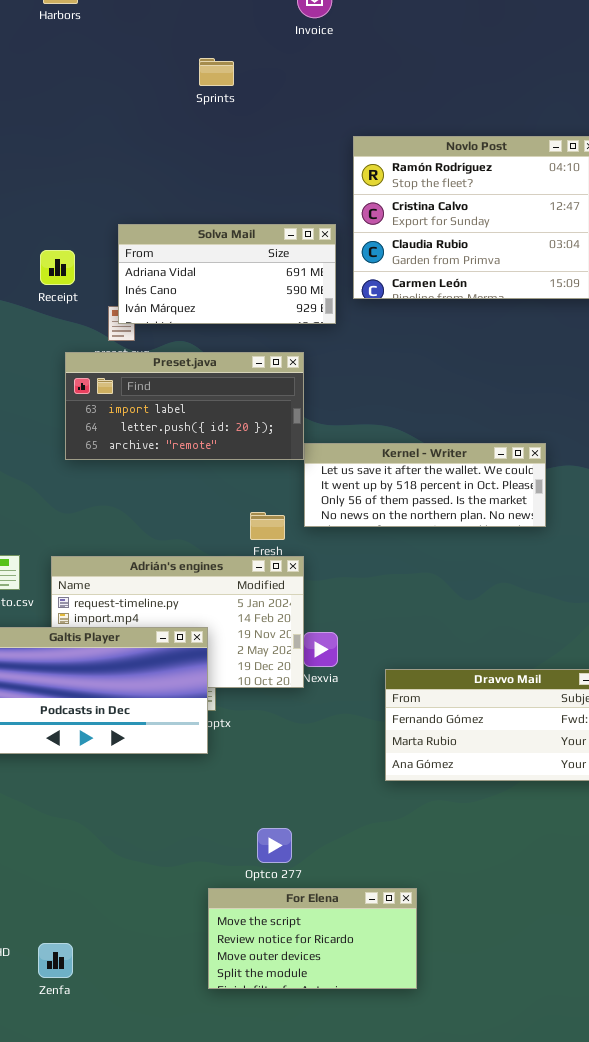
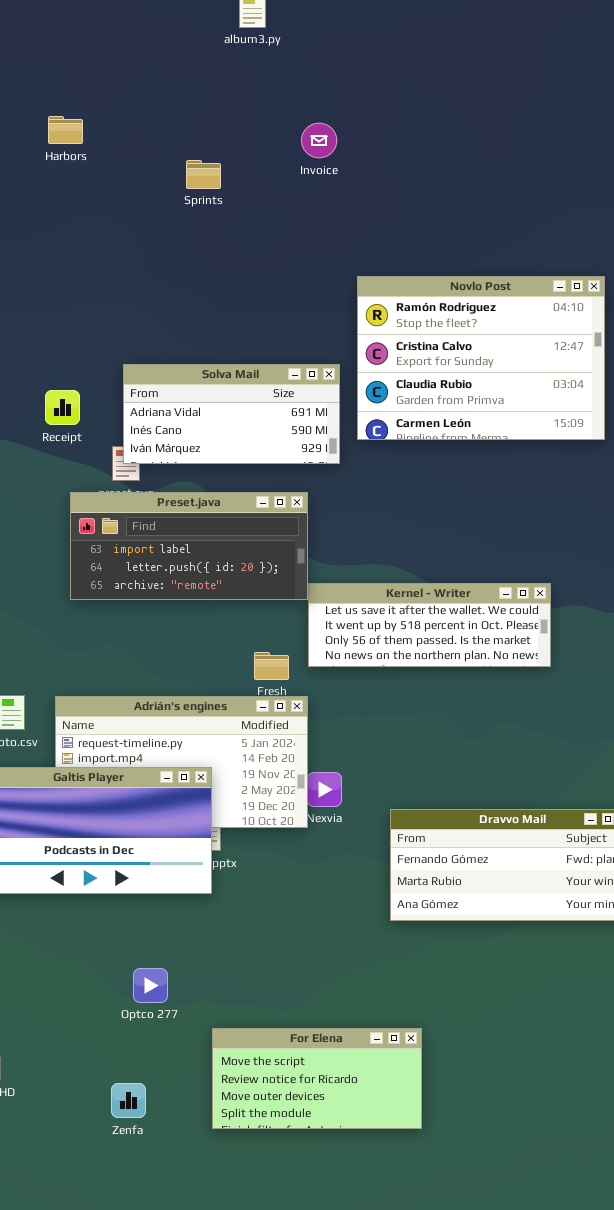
Sprints: [199,58,234,86] -> [186,160,221,189], moved
Optco 277: [257,828,292,863] -> [133,968,168,1003], moved
Zenfa: [38,943,73,978] -> [111,1083,146,1118], moved

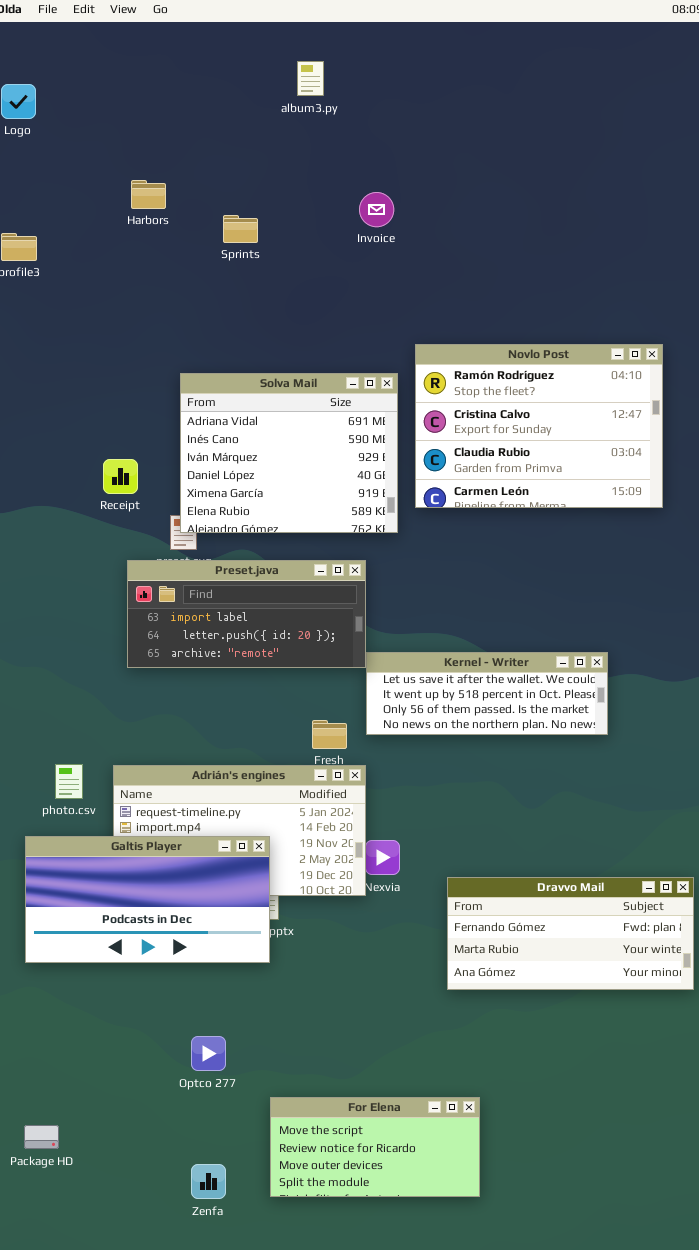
Harbors: [48,116,83,144] -> [131,180,166,209], moved
Sprints: [186,160,221,189] -> [223,215,258,243], moved
Solva Mail: [123,364,340,464] -> [180,373,398,533], resized
Zenfa: [111,1083,146,1118] -> [191,1164,226,1199], moved

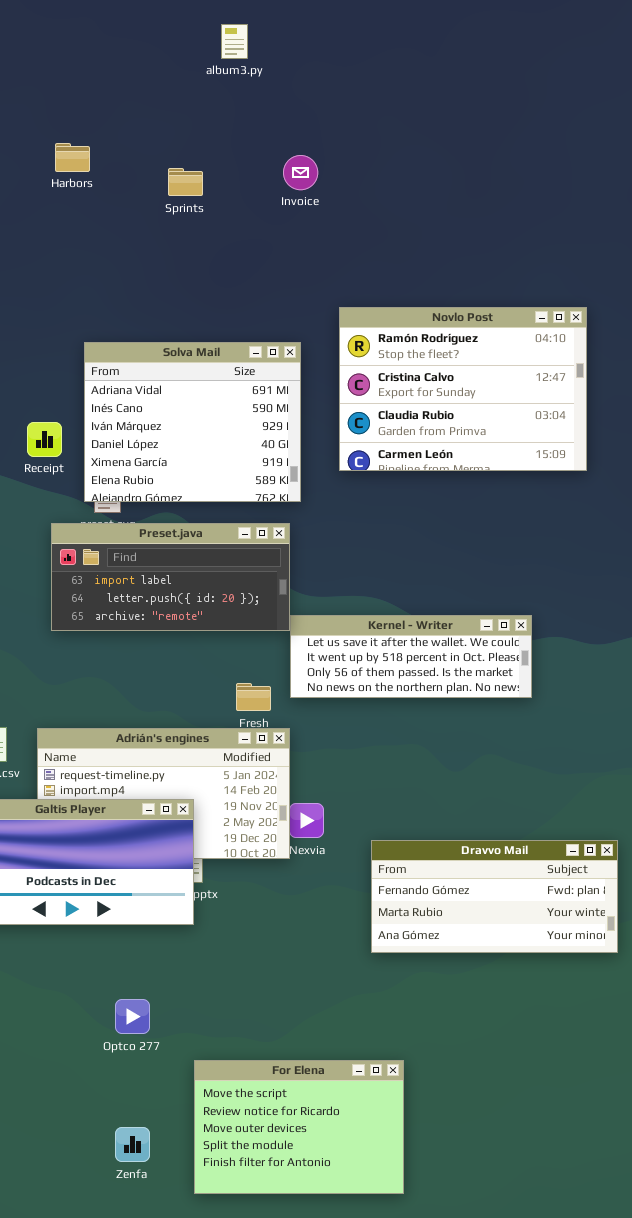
Sprints: [223,215,258,243] -> [168,168,203,196], moved
Solva Mail: [180,373,398,533] -> [84,342,301,502], moved
For Elena: [270,1097,480,1197] -> [194,1060,404,1194], resized

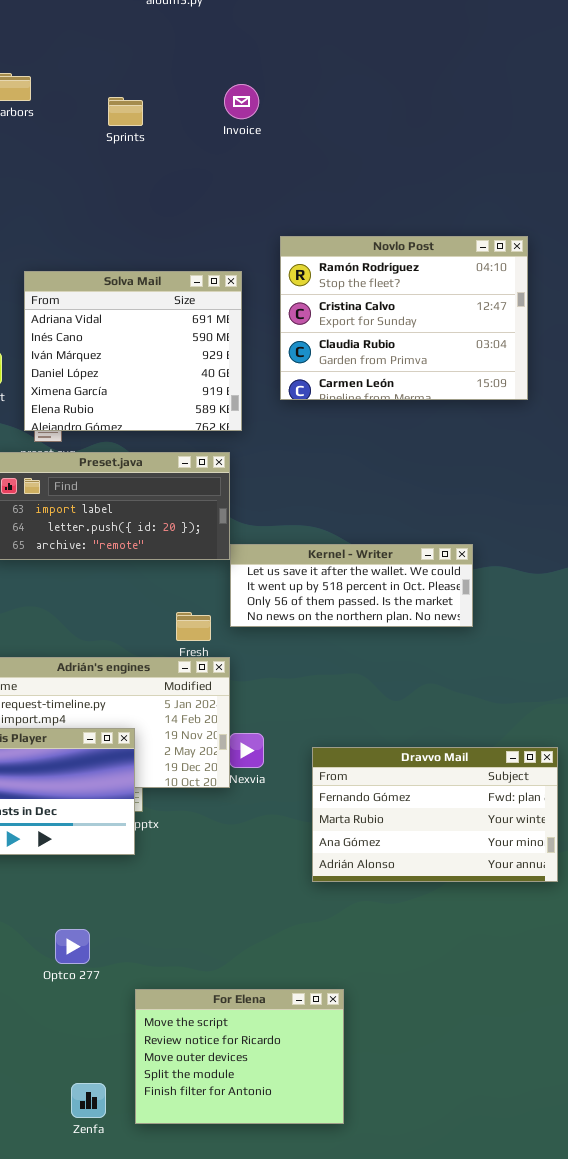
Dravvo Mail: [371,840,618,953] -> [312,747,558,882], resized
Zenfa: [115,1127,150,1162] -> [71,1083,106,1118], moved

